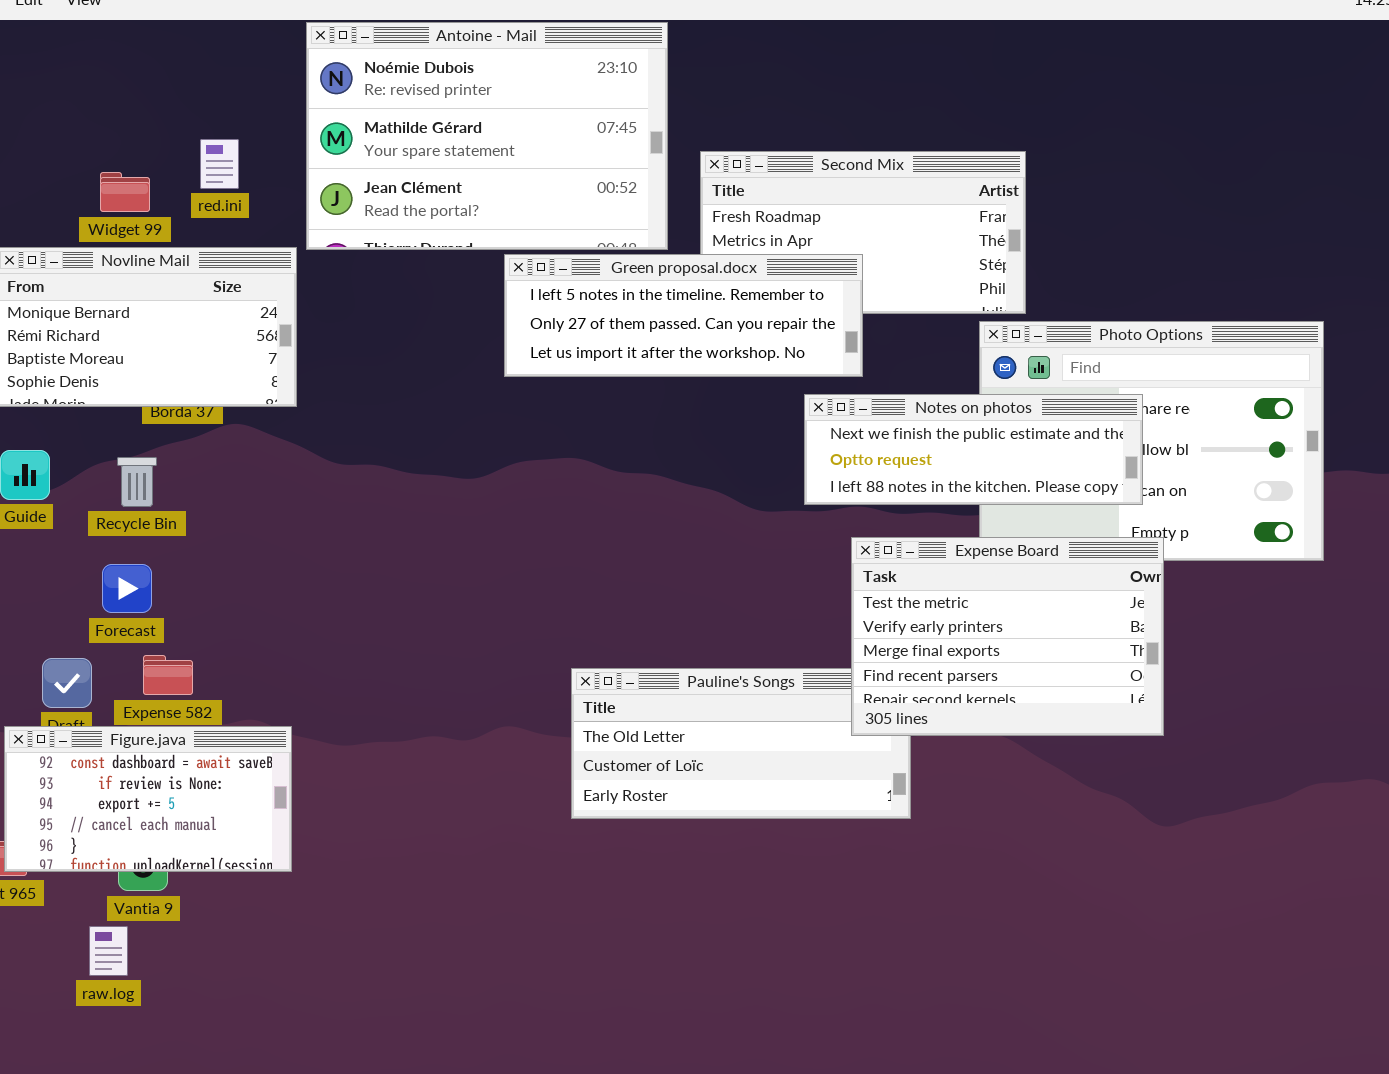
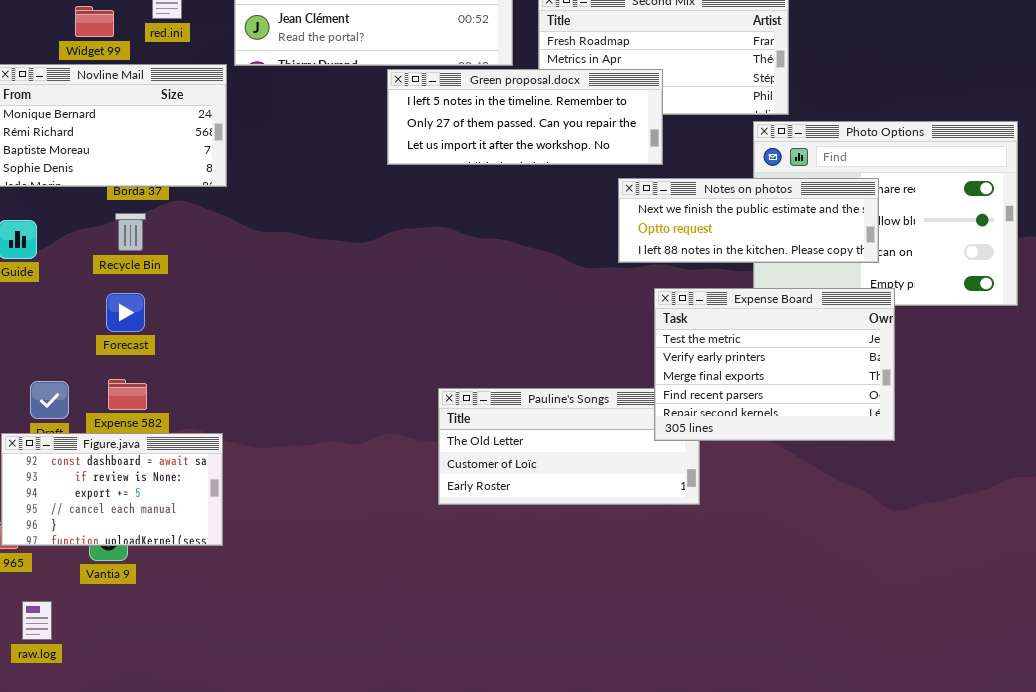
Recycle Bin: [117,457,157,507] -> [115,213,146,251], moved
Forecast: [102,564,152,613] -> [106,293,145,332], moved
raw.log: [89,926,128,976] -> [22,601,52,640], moved

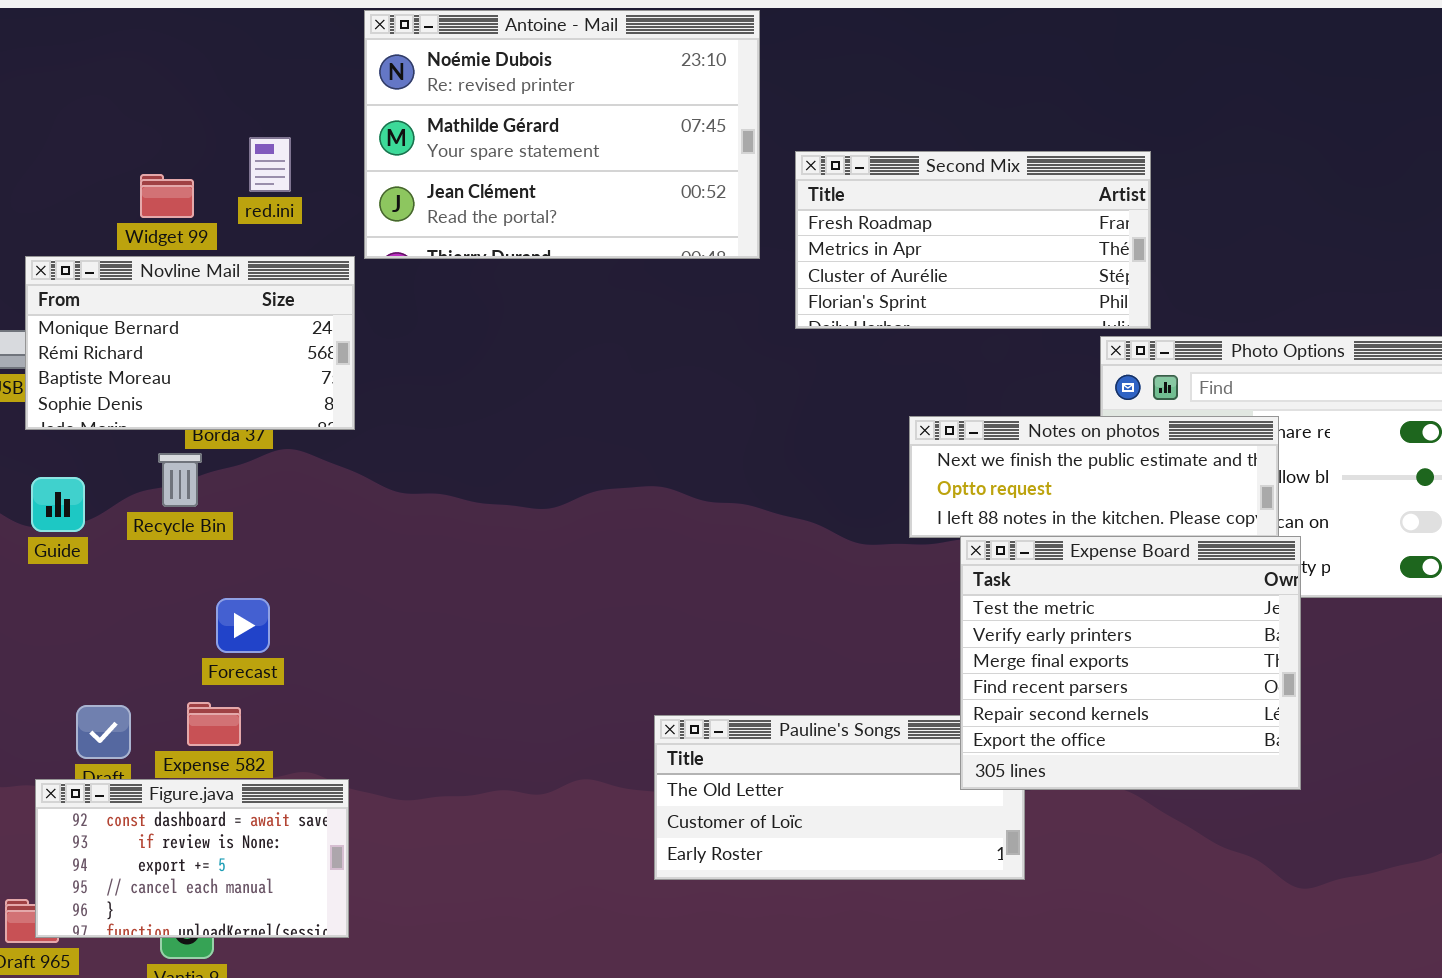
Green proposal.docx: [387,69,663,165] -> none, closed
Recycle Bin: [115,213,146,251] -> [158,453,202,507], moved
Expense Board: [654,288,895,441] -> [960,536,1301,790], resized
Forecast: [106,293,145,332] -> [216,598,270,653], moved

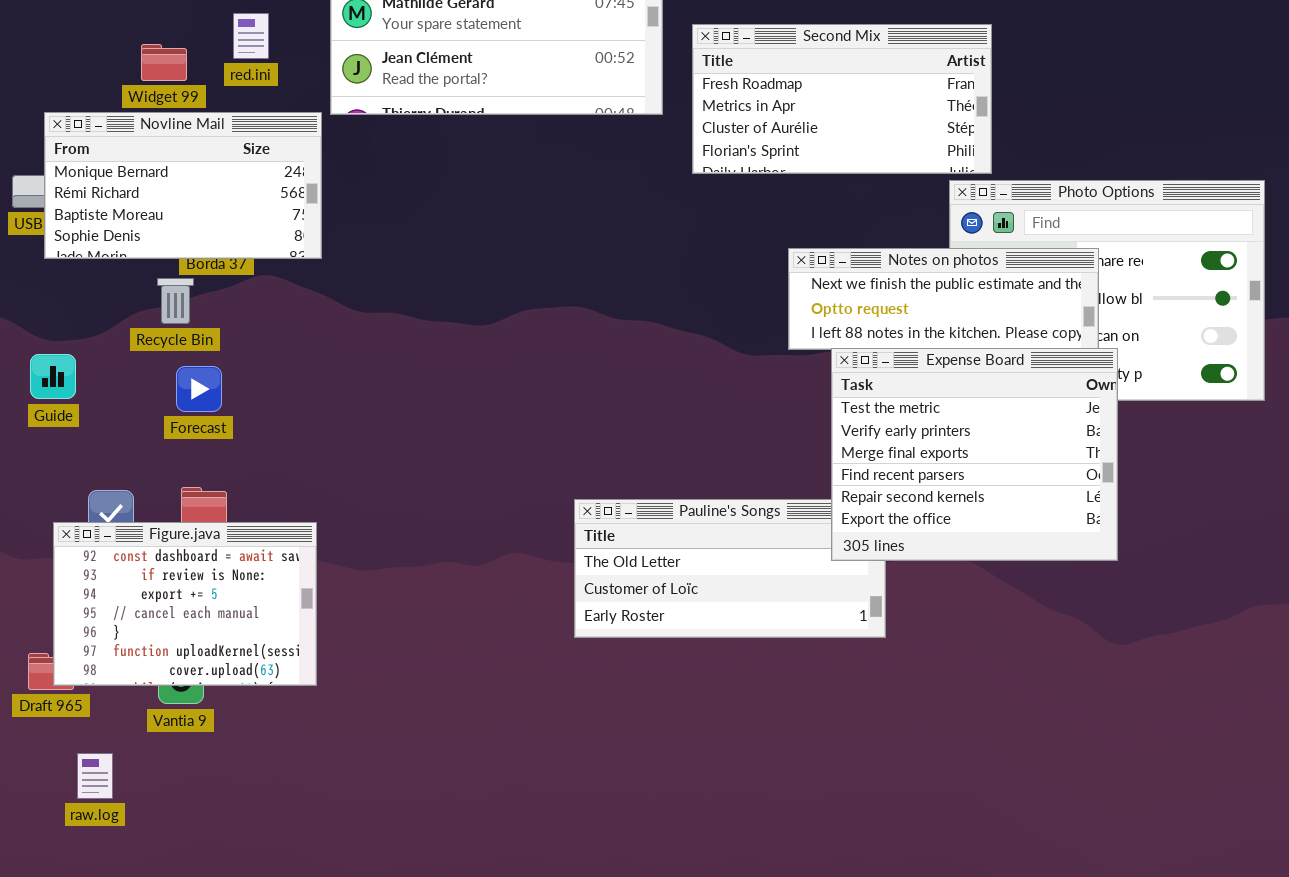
Guide: [31,477,85,532] -> [30,354,76,399], moved
Forecast: [216,598,270,653] -> [176,366,222,412], moved
Figure.java: [35,779,349,938] -> [53,522,317,686], resized

